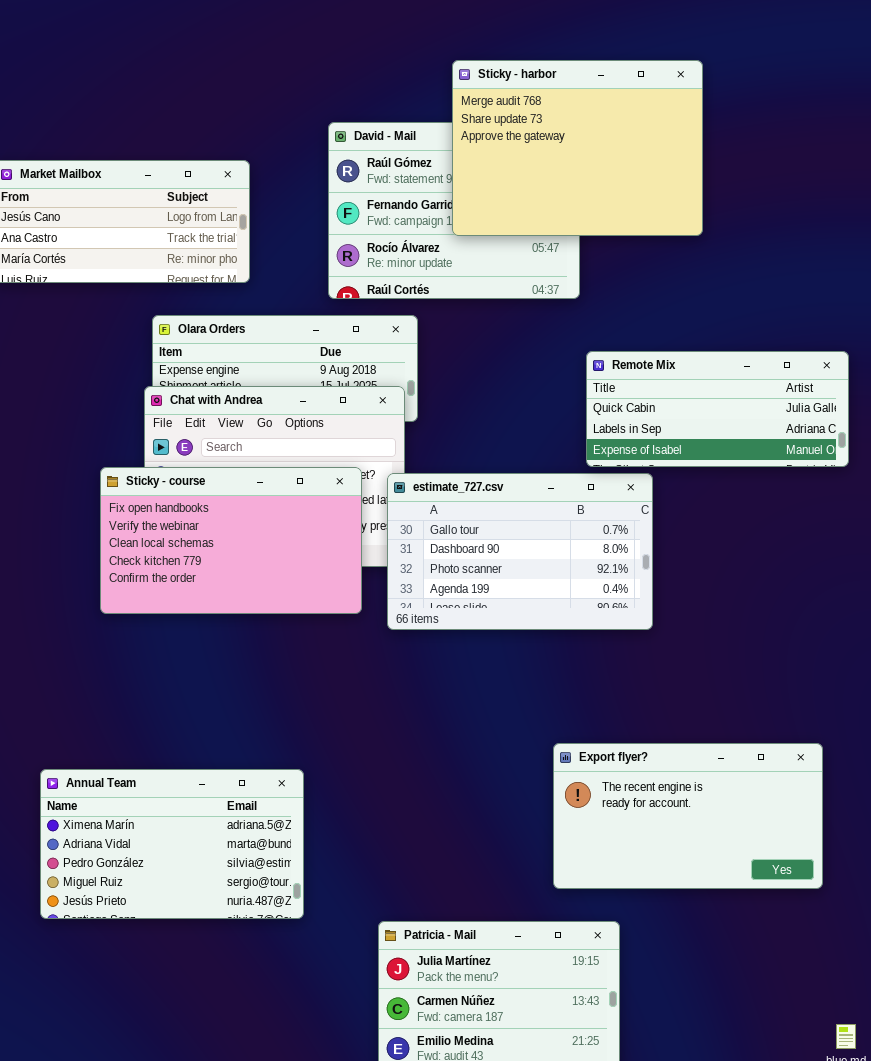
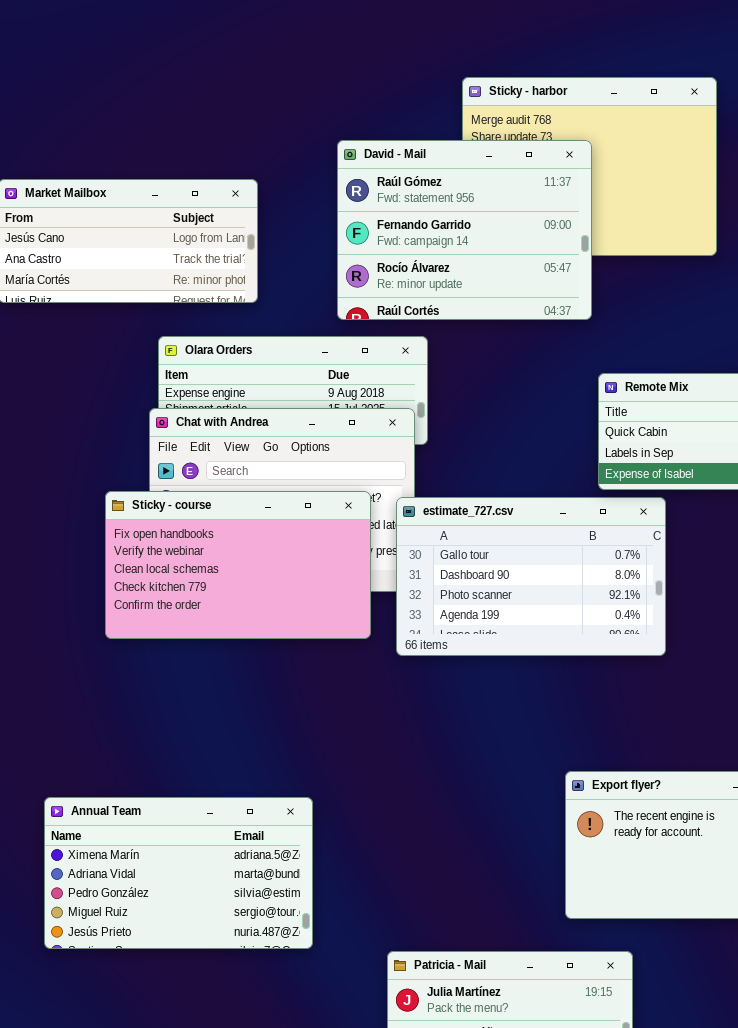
David - Mail: [328,122,580,299] -> [337,140,592,320], raised

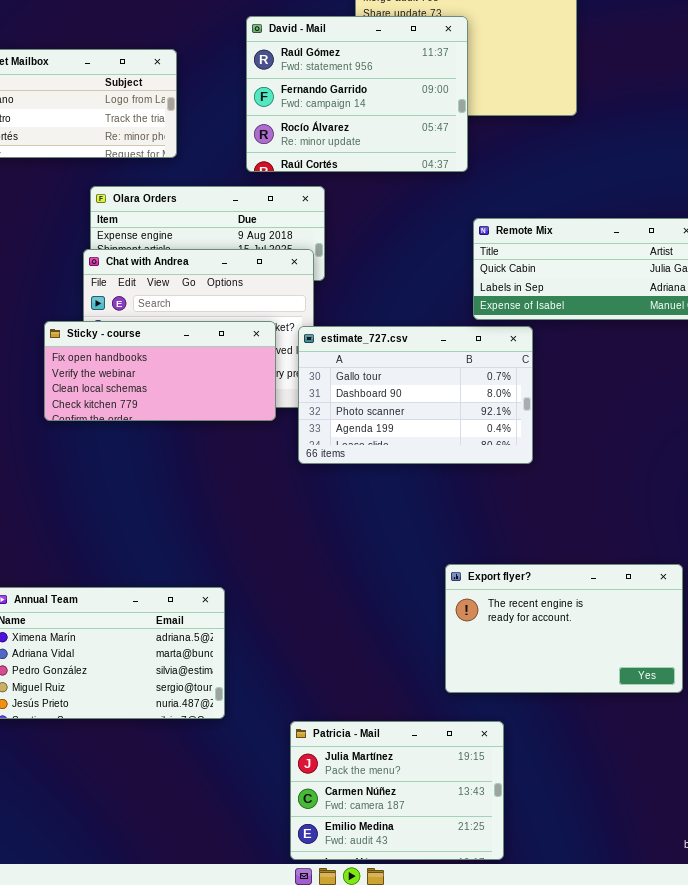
Sticky - course: [105,491,371,639] -> [44,321,276,421], resized

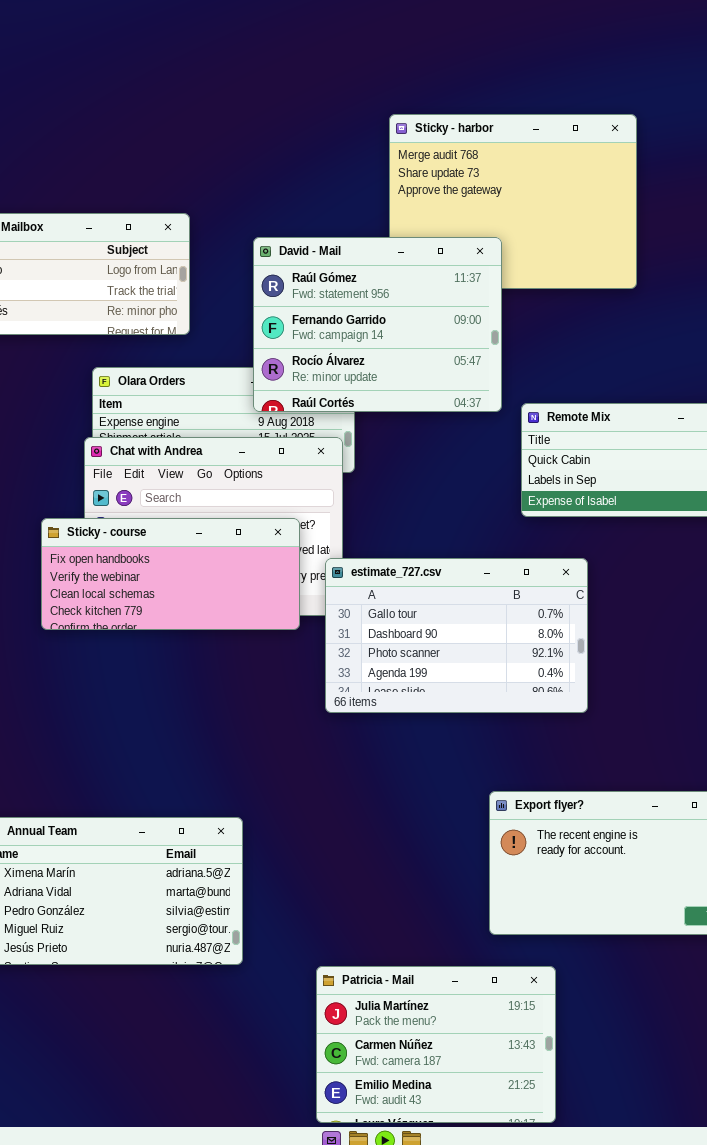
David - Mail: [246,16,468,172] -> [253,237,502,412], moved
estimate_727.csv: [298,326,533,464] -> [325,558,588,713], moved

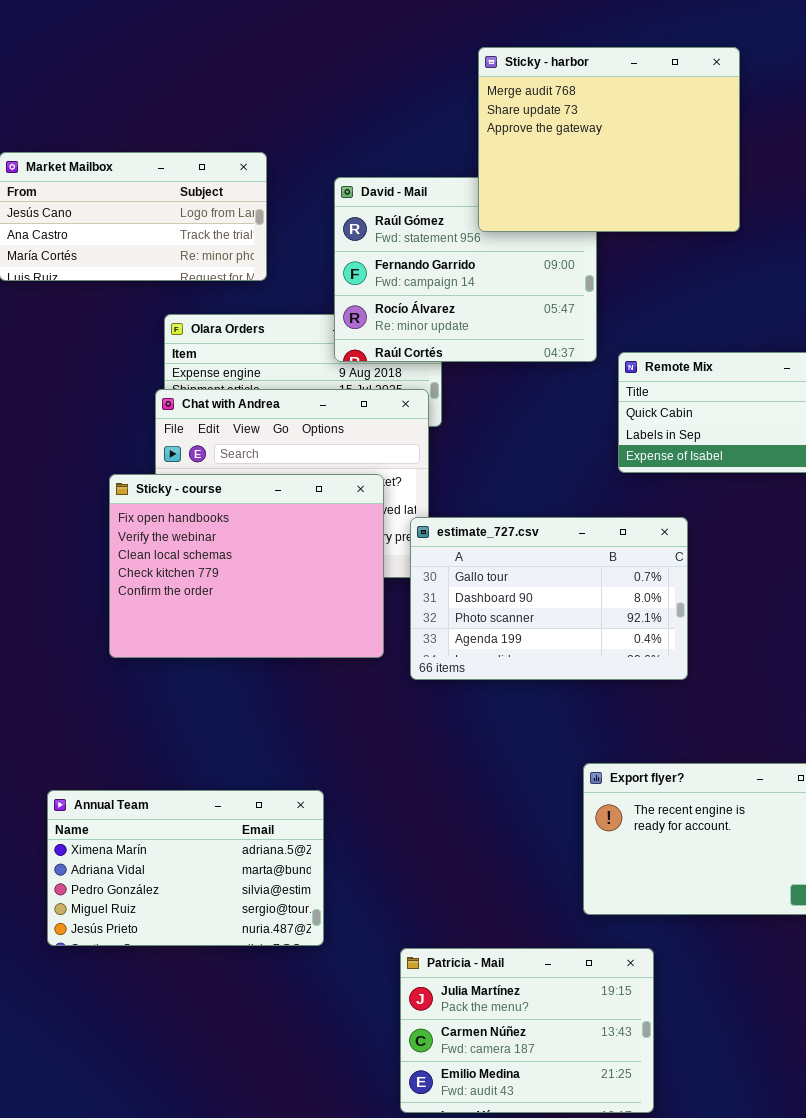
Sticky - harbor: [389,114,637,289] -> [478,47,740,232], raised
Sticky - course: [41,518,300,630] -> [109,474,384,658], resized

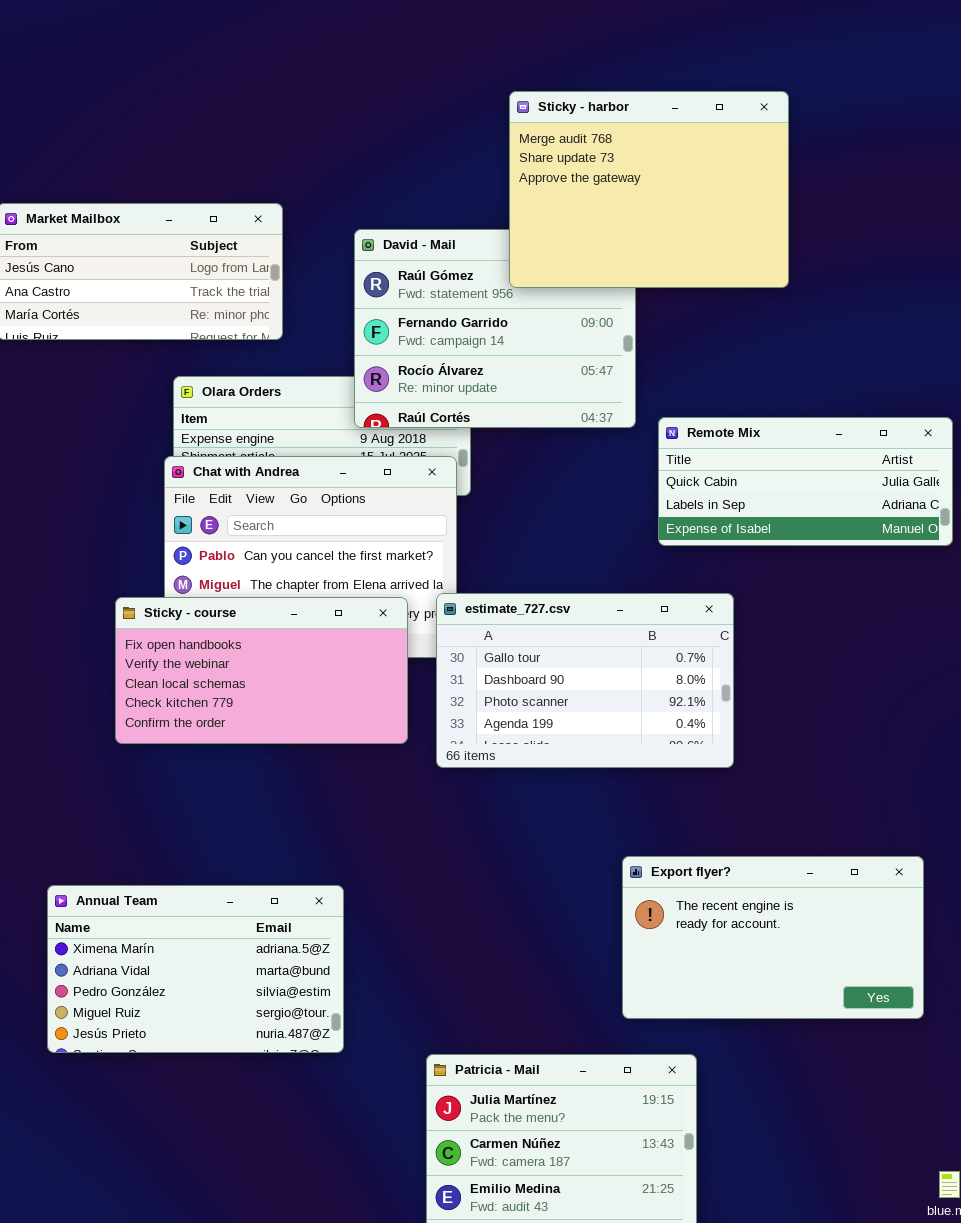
Sticky - course: [109,474,384,658] -> [115,597,408,744], resized

